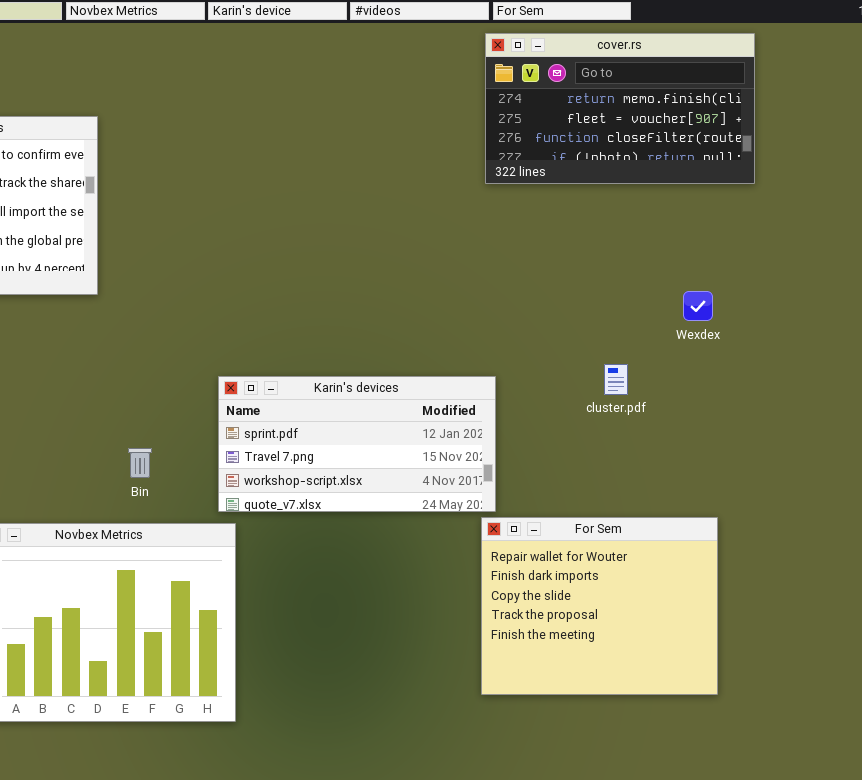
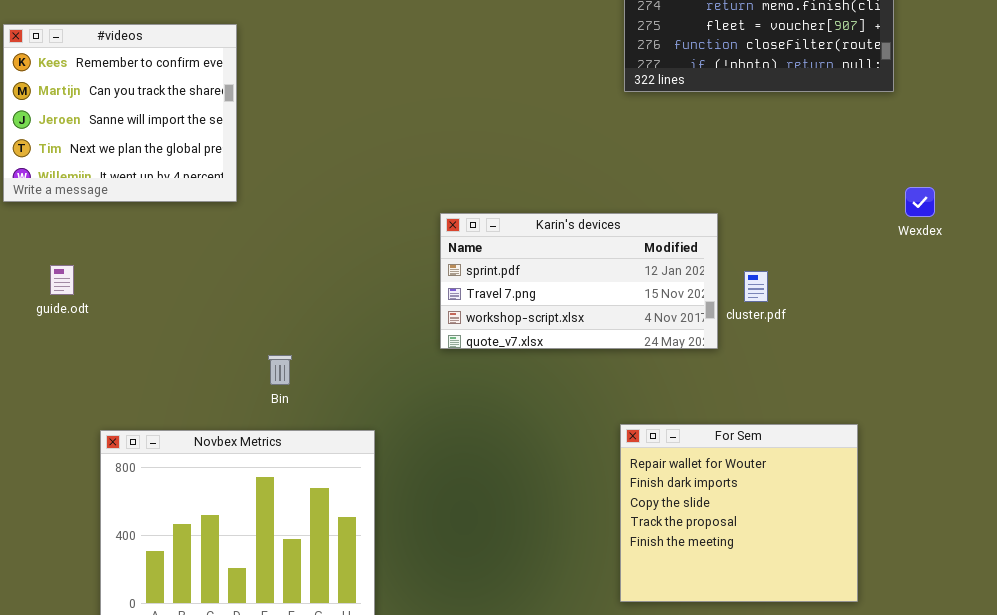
Wexdex: [683,291,713,321] -> [905,187,935,217], moved
Karin's devices: [218,376,496,512] -> [440,213,718,349], moved

